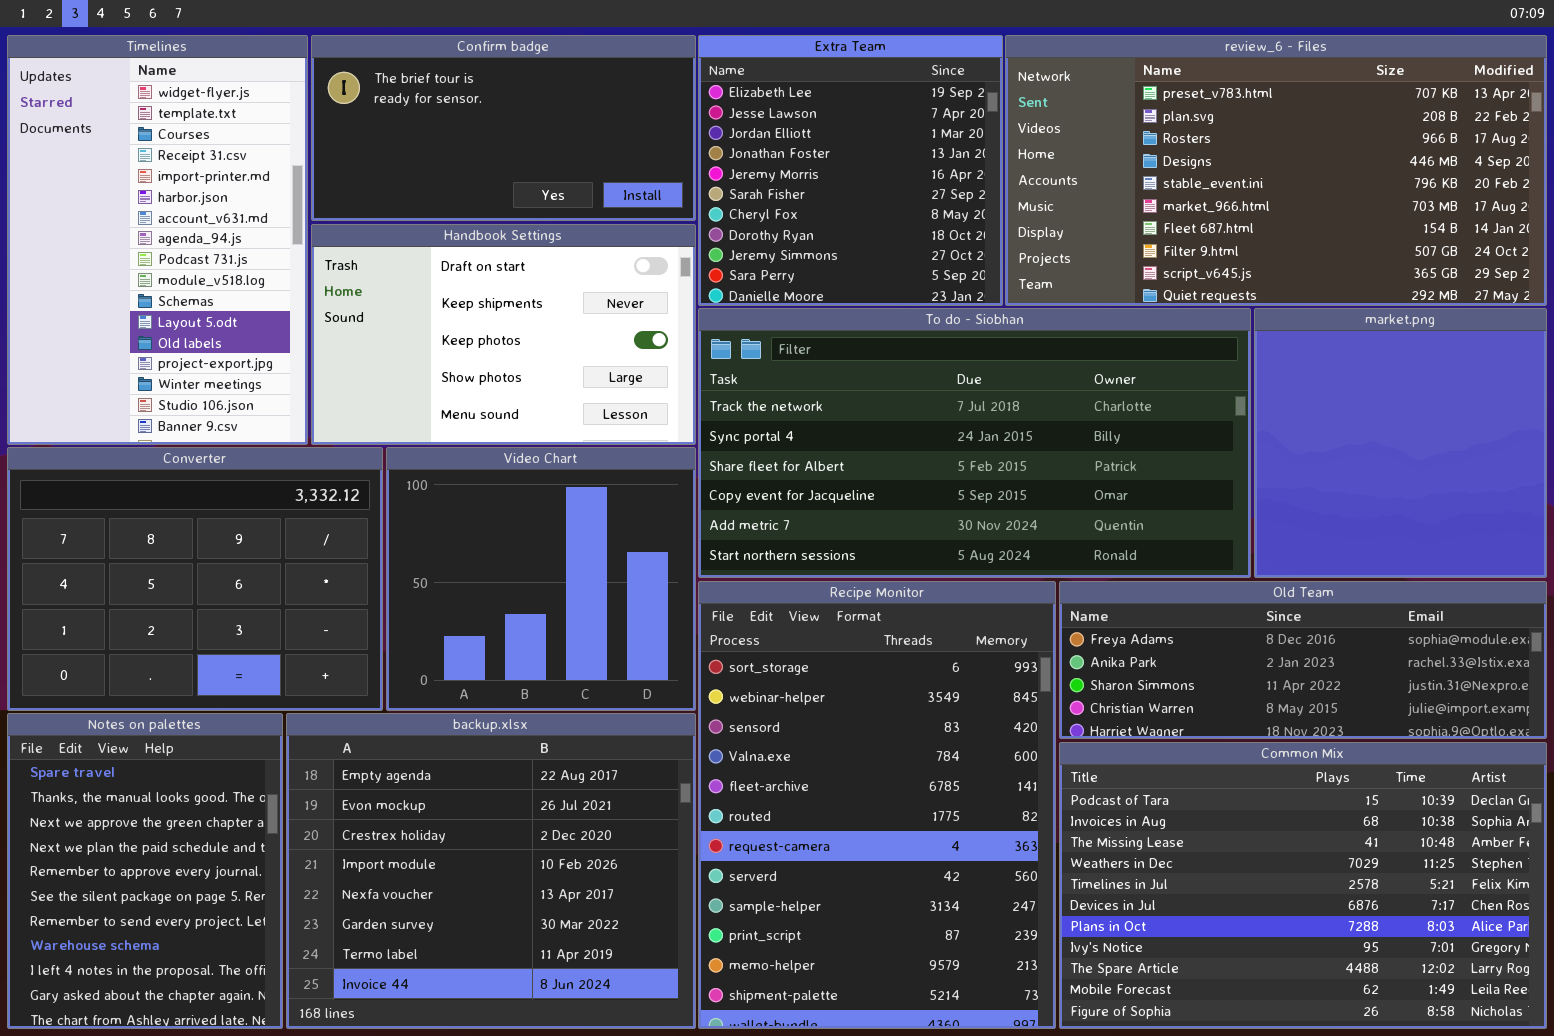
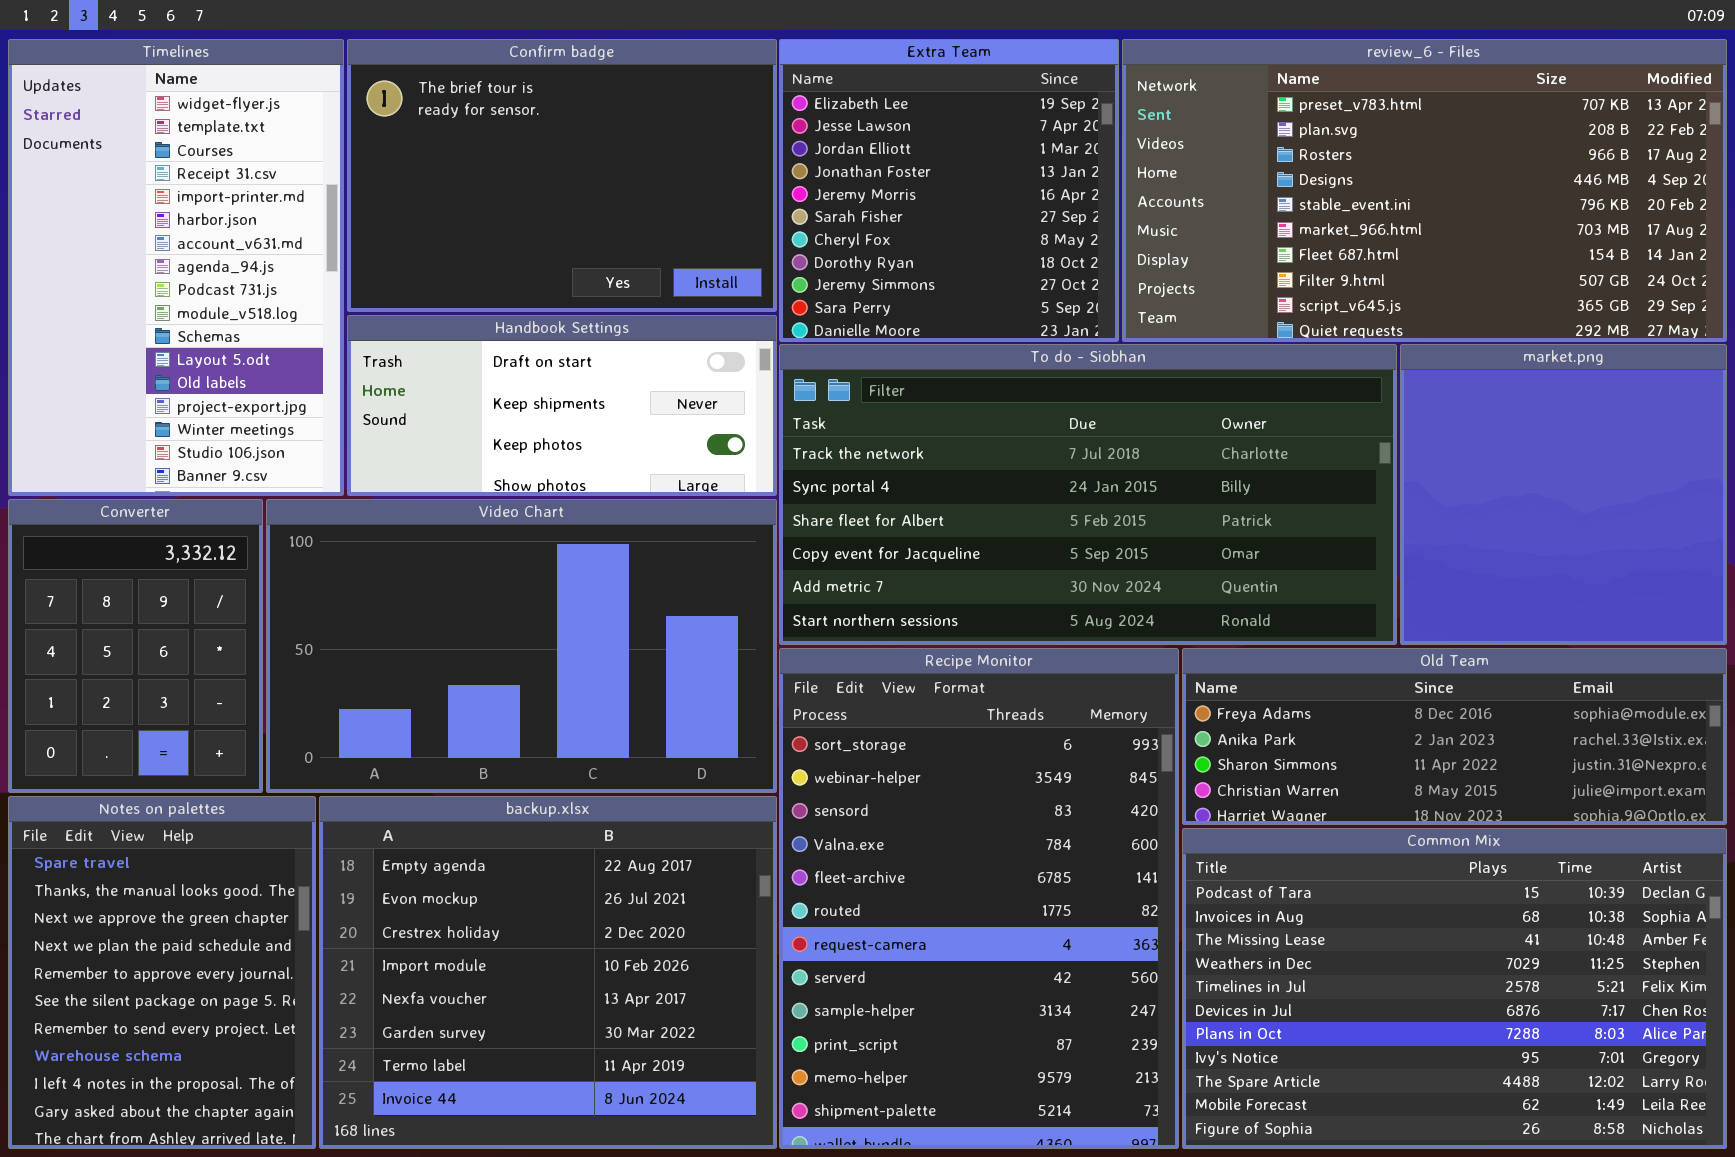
Confirm badge: [311,35,696,221] -> [347,39,777,312], resized
Handbook Settings: [311,224,696,445] -> [347,315,777,496], resized
Converter: [7,447,383,711] -> [8,499,263,793], resized
Video Chart: [386,447,696,711] -> [266,499,777,793], resized

